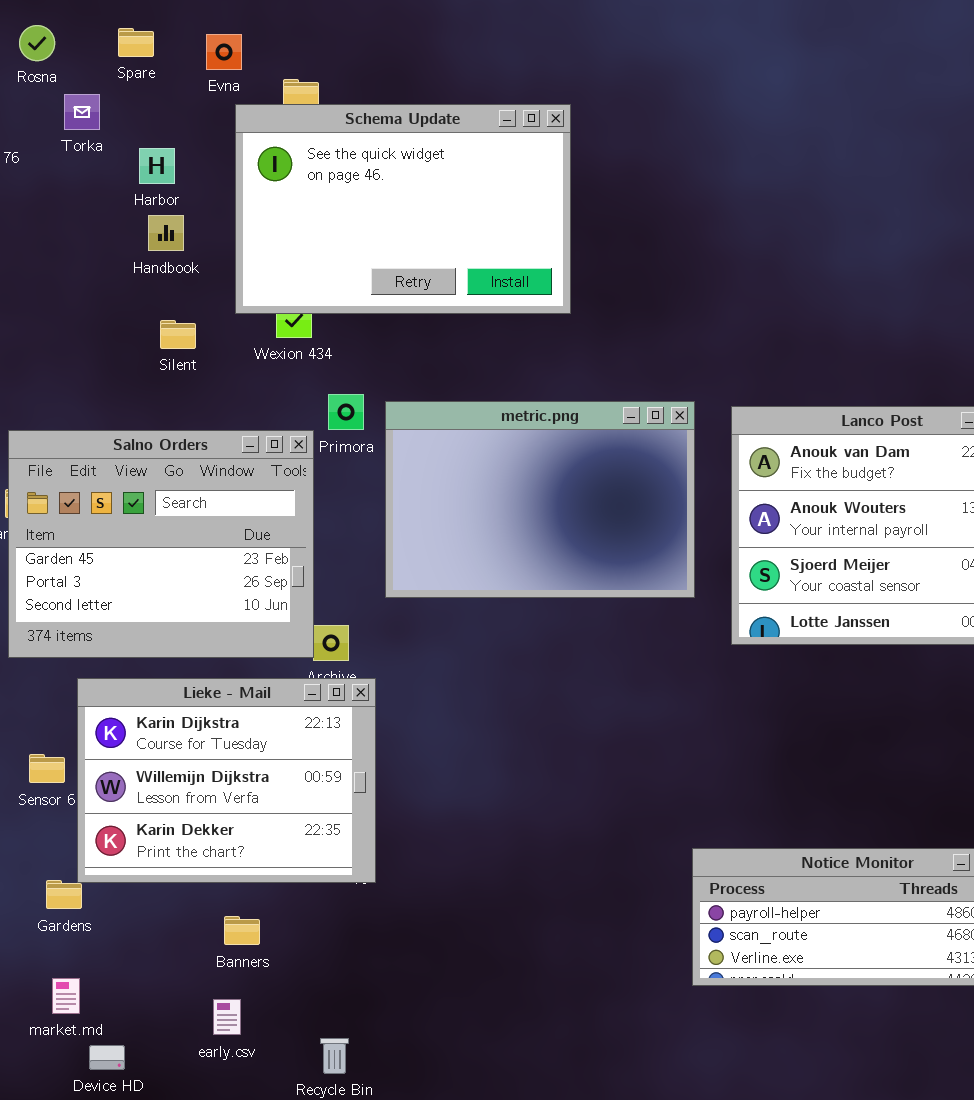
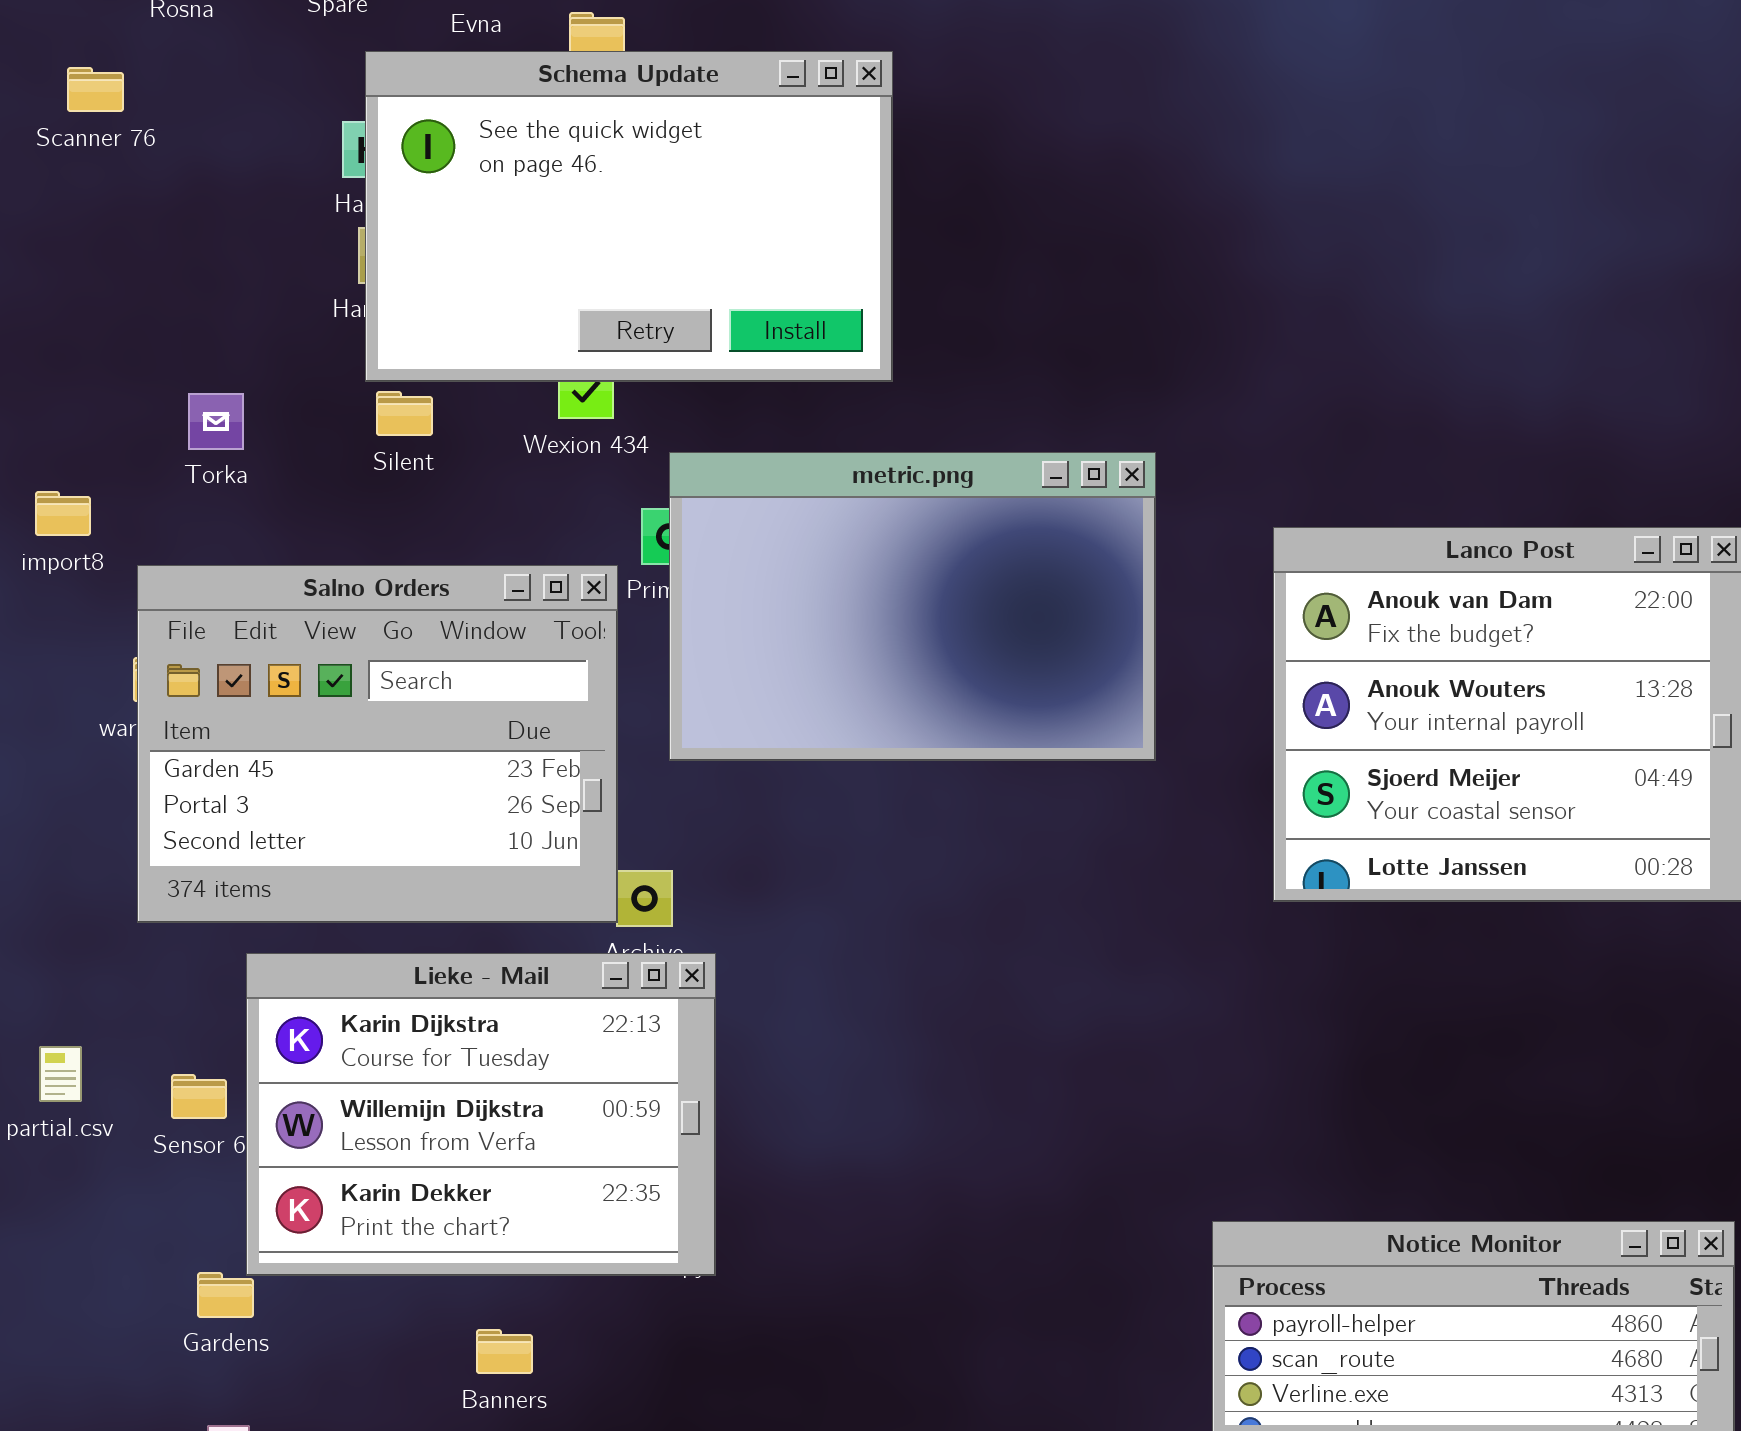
Torka: [64,94,100,130] -> [188,393,244,450], moved
Schema Update: [235,104,571,314] -> [365,51,893,382], moved
metric.png: [385,401,695,598] -> [669,452,1156,761], moved

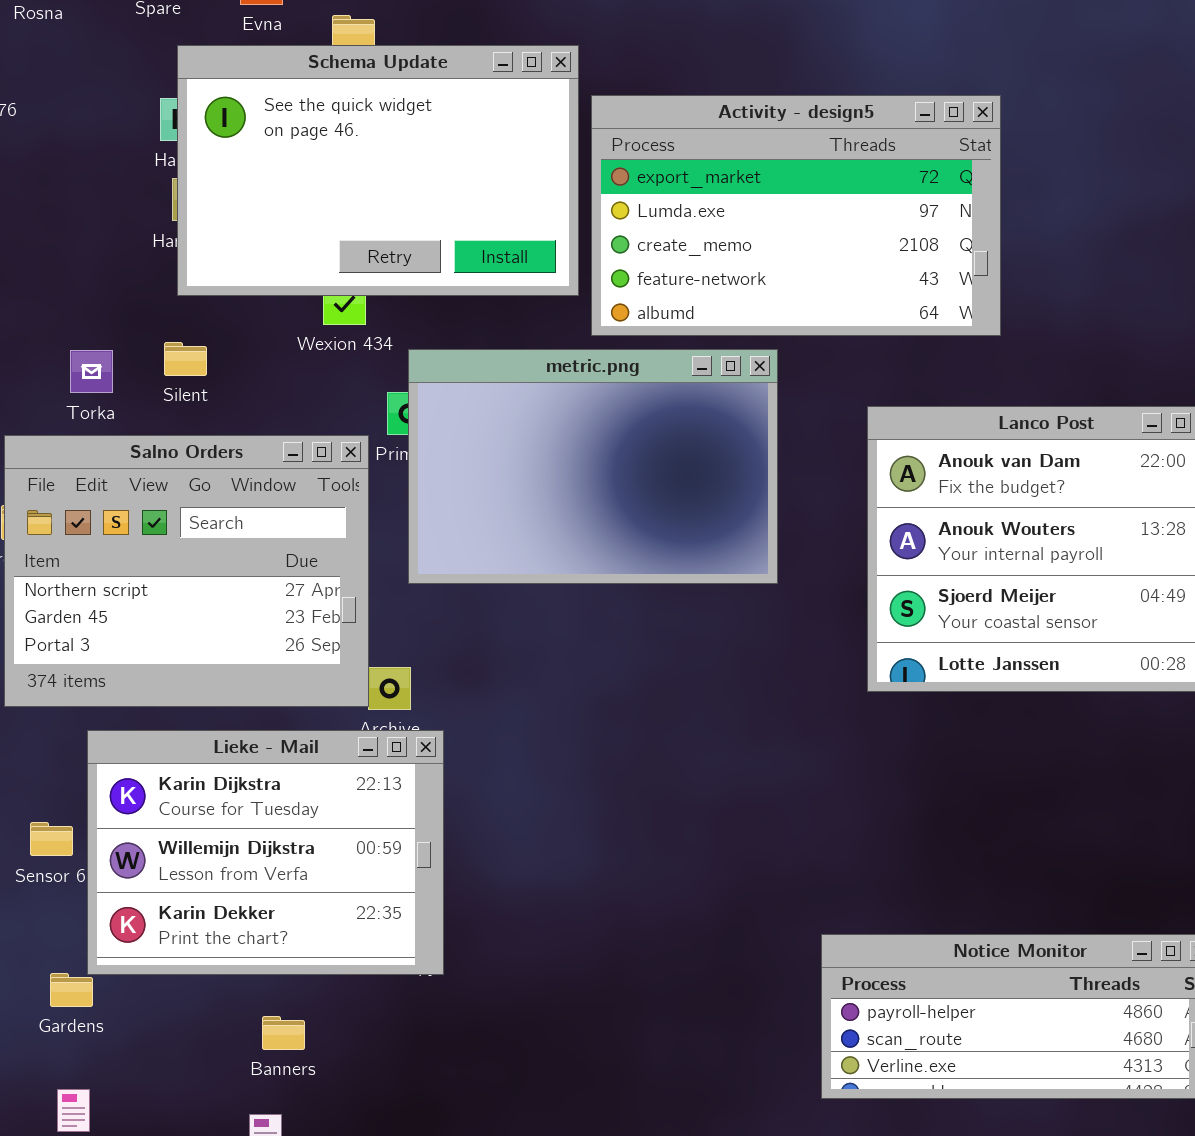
Activity - design5: none -> [591,95,1001,336], opened
Silent: [376,391,433,436] -> [164,342,207,376], moved
Torka: [188,393,244,450] -> [70,350,113,393], moved
Salno Orders: [137,565,618,923] -> [4,435,369,707], scrolled up 1 row

